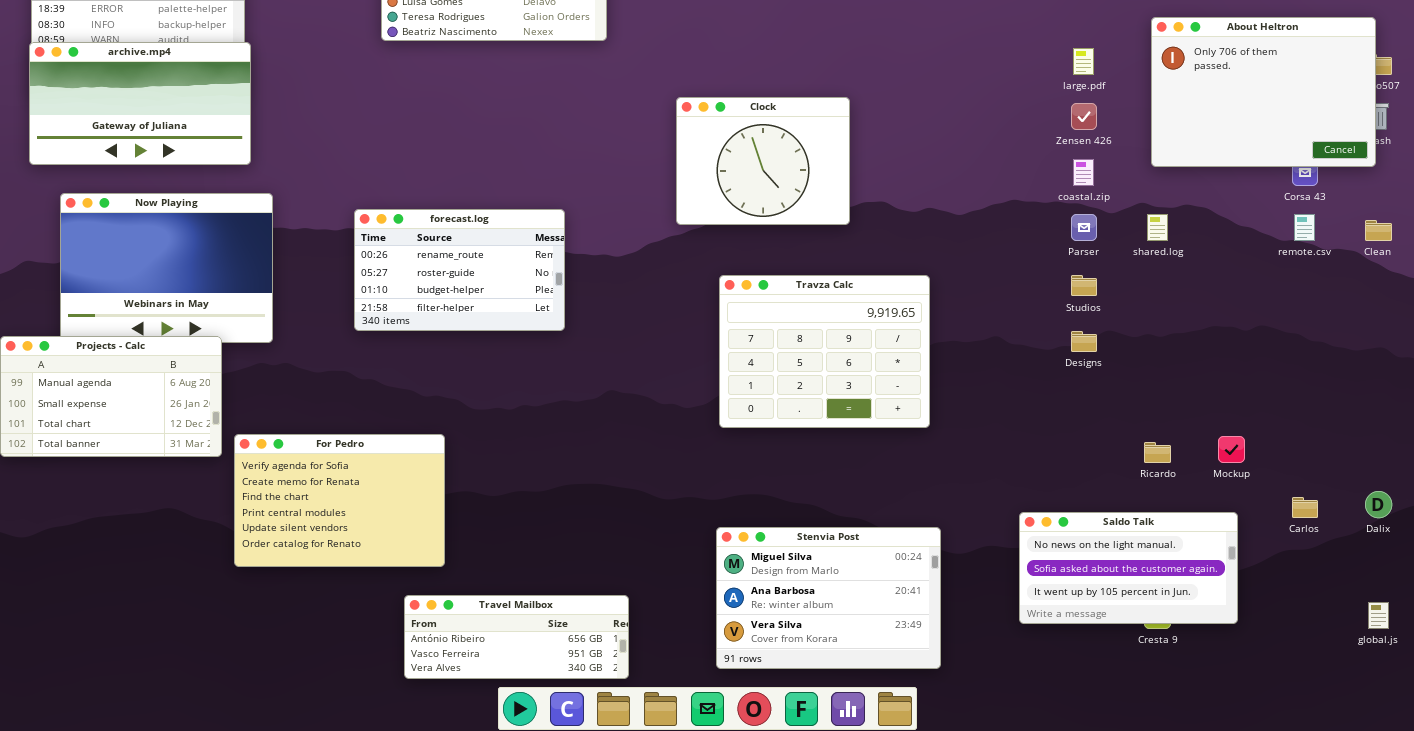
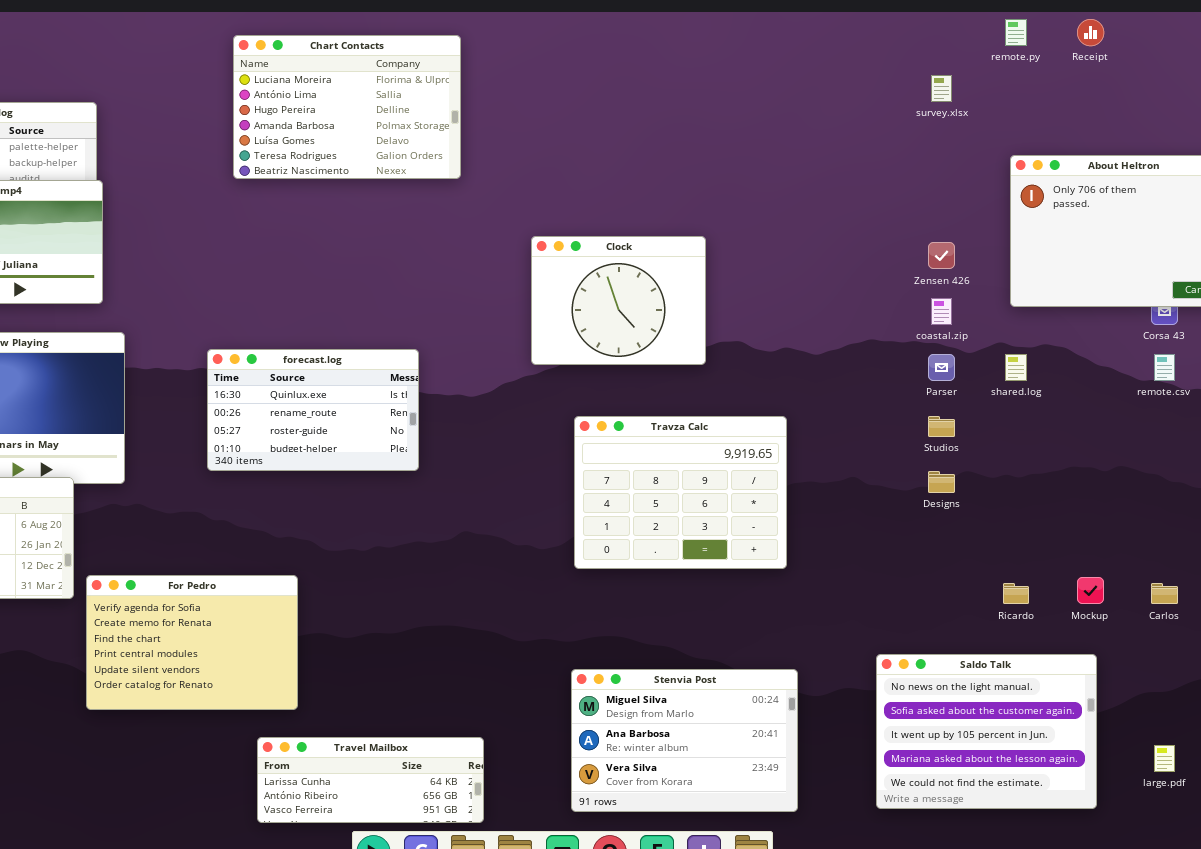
large.pdf: [1073,48,1094,75] -> [1154,745,1175,772], moved
forecast.log: [354,209,565,331] -> [207,349,419,471], scrolled up 1 row
Carlos: [1292,497,1318,518] -> [1151,583,1178,604], moved
Saldo Talk: [1019,512,1238,624] -> [876,654,1097,809], resized
Travel Mailbox: [404,595,629,679] -> [257,737,484,823], scrolled up 1 row

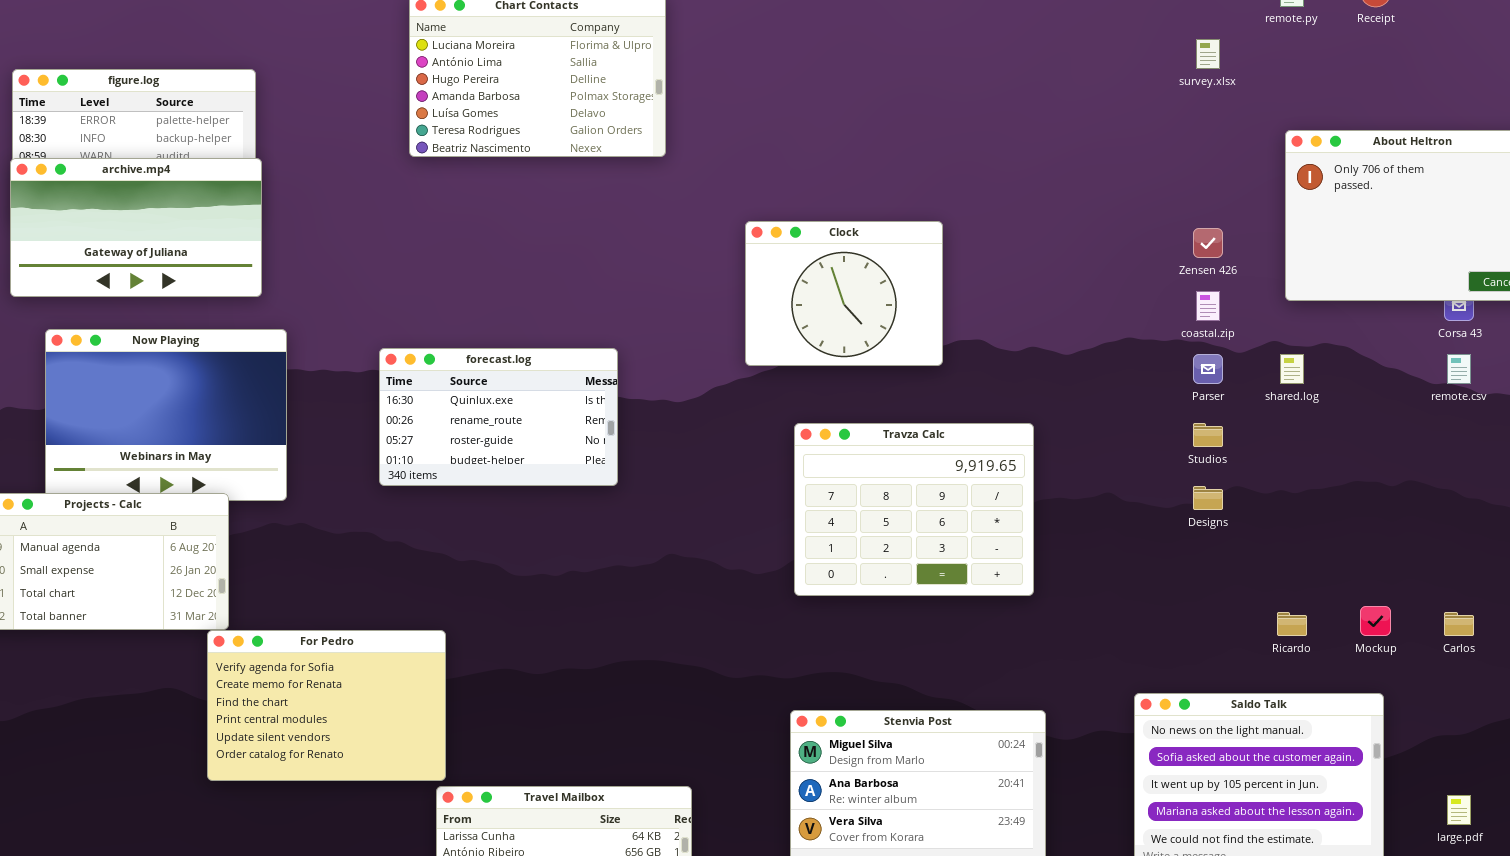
For Pedro: [86,575,298,710] -> [207,630,446,781], moved

